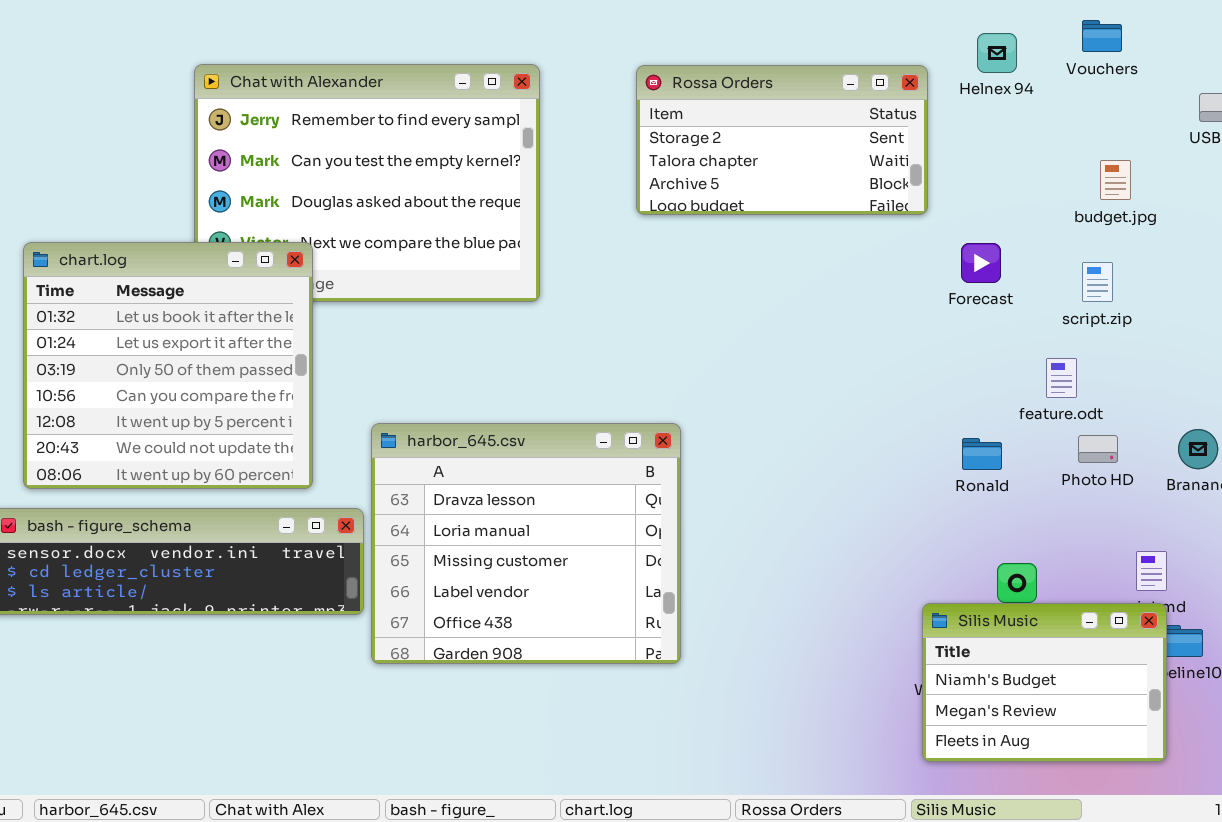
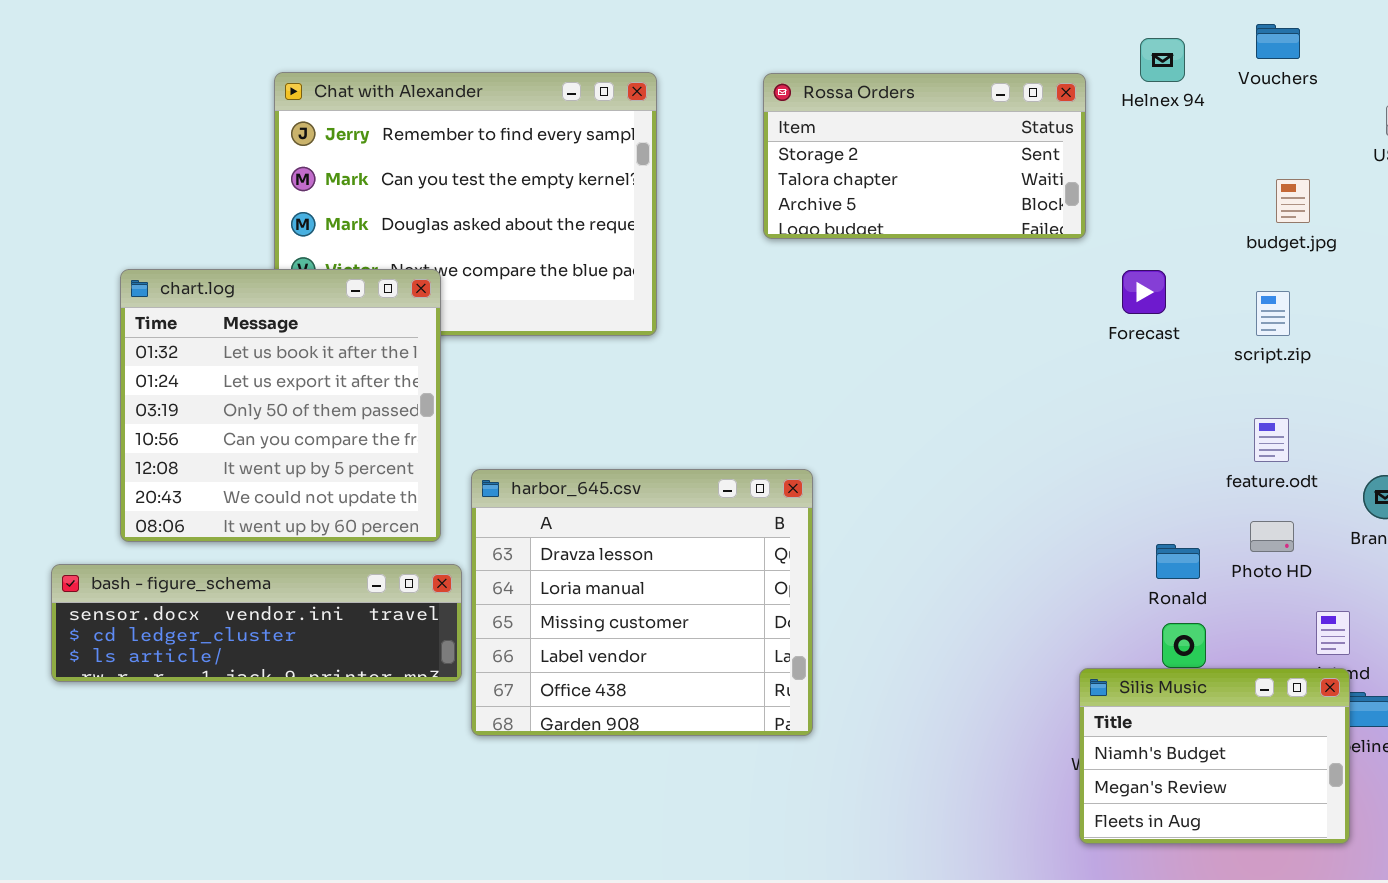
chart.log: [23,242,313,489] -> [120,269,441,542], moved
feature.odt: [1046,358,1077,398] -> [1254,418,1289,462], moved
Photo HD: [1078,435,1118,463] -> [1250,521,1294,552], moved
Ronald: [962,438,1002,470] -> [1156,544,1200,579], moved

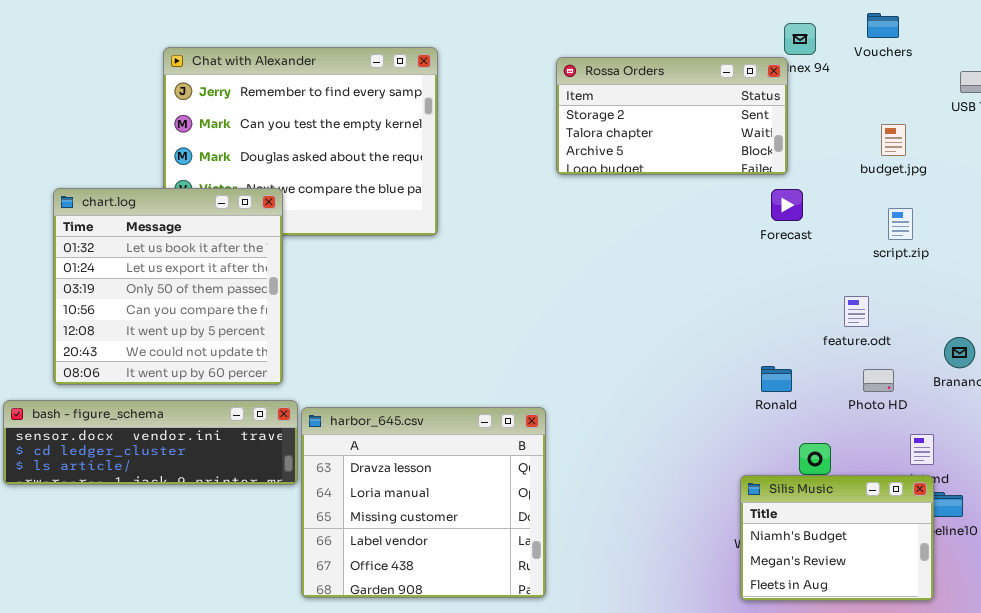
Rossa Orders: [763,73,1086,239] -> [556,57,788,175], moved
script.zip: [1256,291,1290,336] -> [888,208,913,240], moved
feature.odt: [1254,418,1289,462] -> [844,296,869,327], moved
harbor_645.csv: [471,469,813,736] -> [301,407,546,598], moved
Ronald: [1156,544,1200,579] -> [761,366,792,392], moved

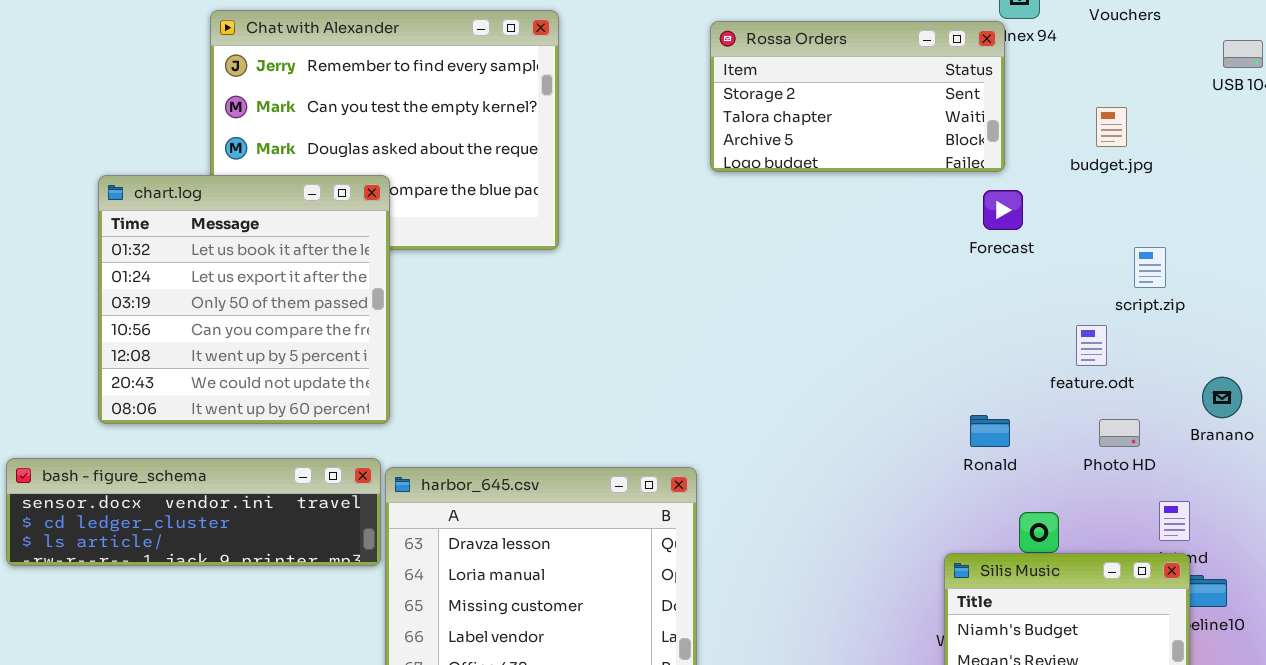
budget.jpg: [881,124,906,156] -> [1096,107,1127,147], moved
chart.log: [53,188,283,385] -> [98,175,390,424], moved
script.zip: [888,208,913,240] -> [1134,247,1166,288], moved

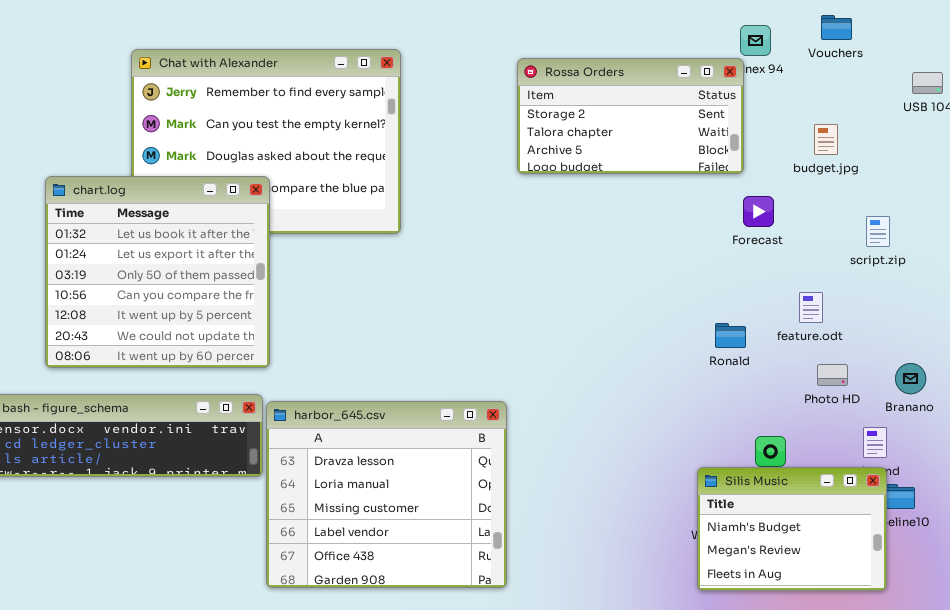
Forecast: [983,190,1023,230] -> [743,196,774,227], moved
script.zip: [1134,247,1166,288] -> [866,216,890,247], moved
Branano: [1202,377,1242,418] -> [895,363,926,394], moved
Ronald: [970,415,1010,447] -> [715,323,746,348], moved

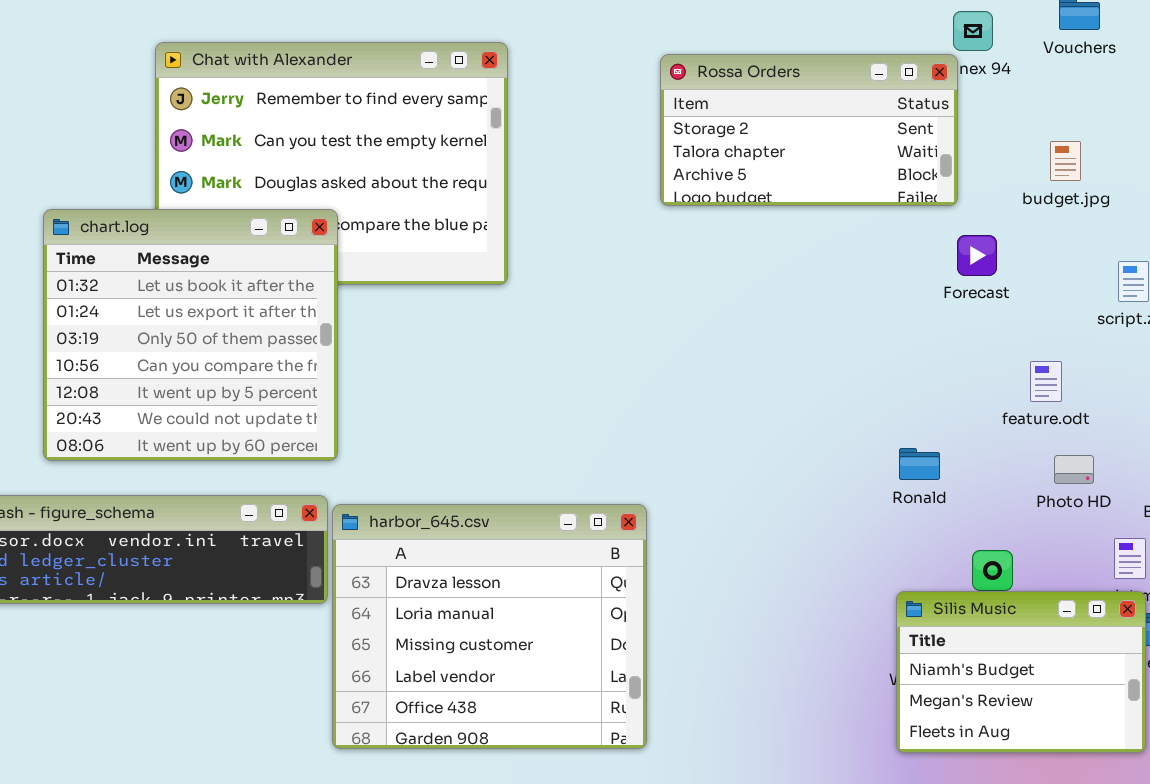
Ronald: [715,323,746,348] -> [899,448,940,480], moved

